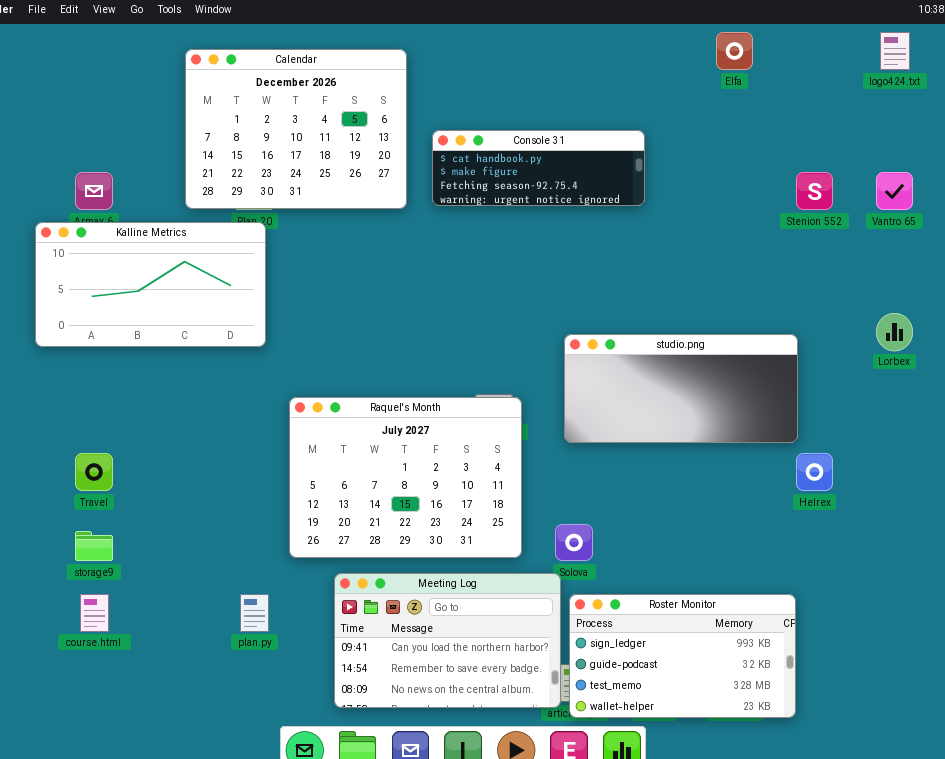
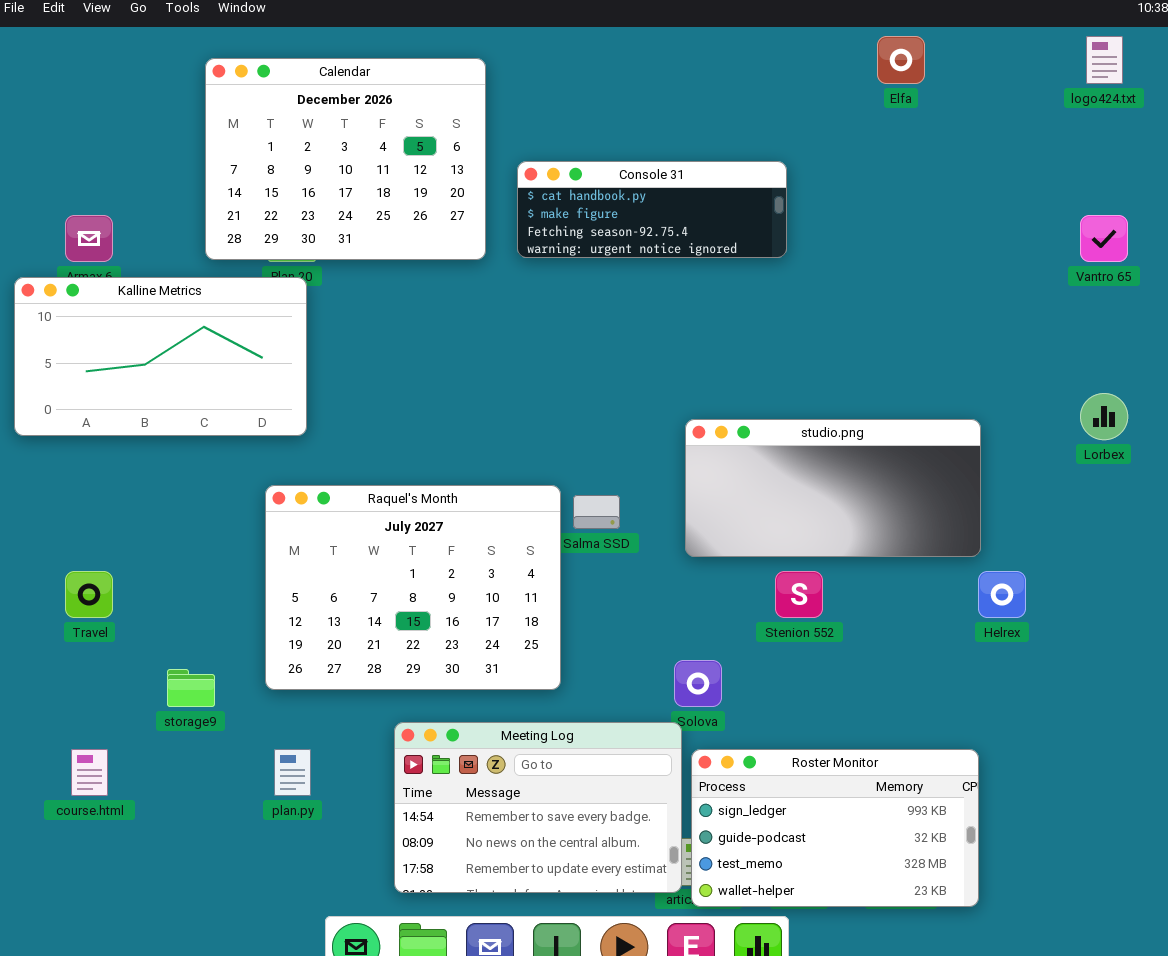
Stenion 552: [796,172,833,210] -> [775,571,823,618], moved
Raquel's Month: [289,397,522,558] -> [265,485,561,690], moved
storage9: [75,531,113,561] -> [167,669,215,707], moved
Meeting Log: [334,573,561,708] -> [394,722,682,893], scrolled down 1 row

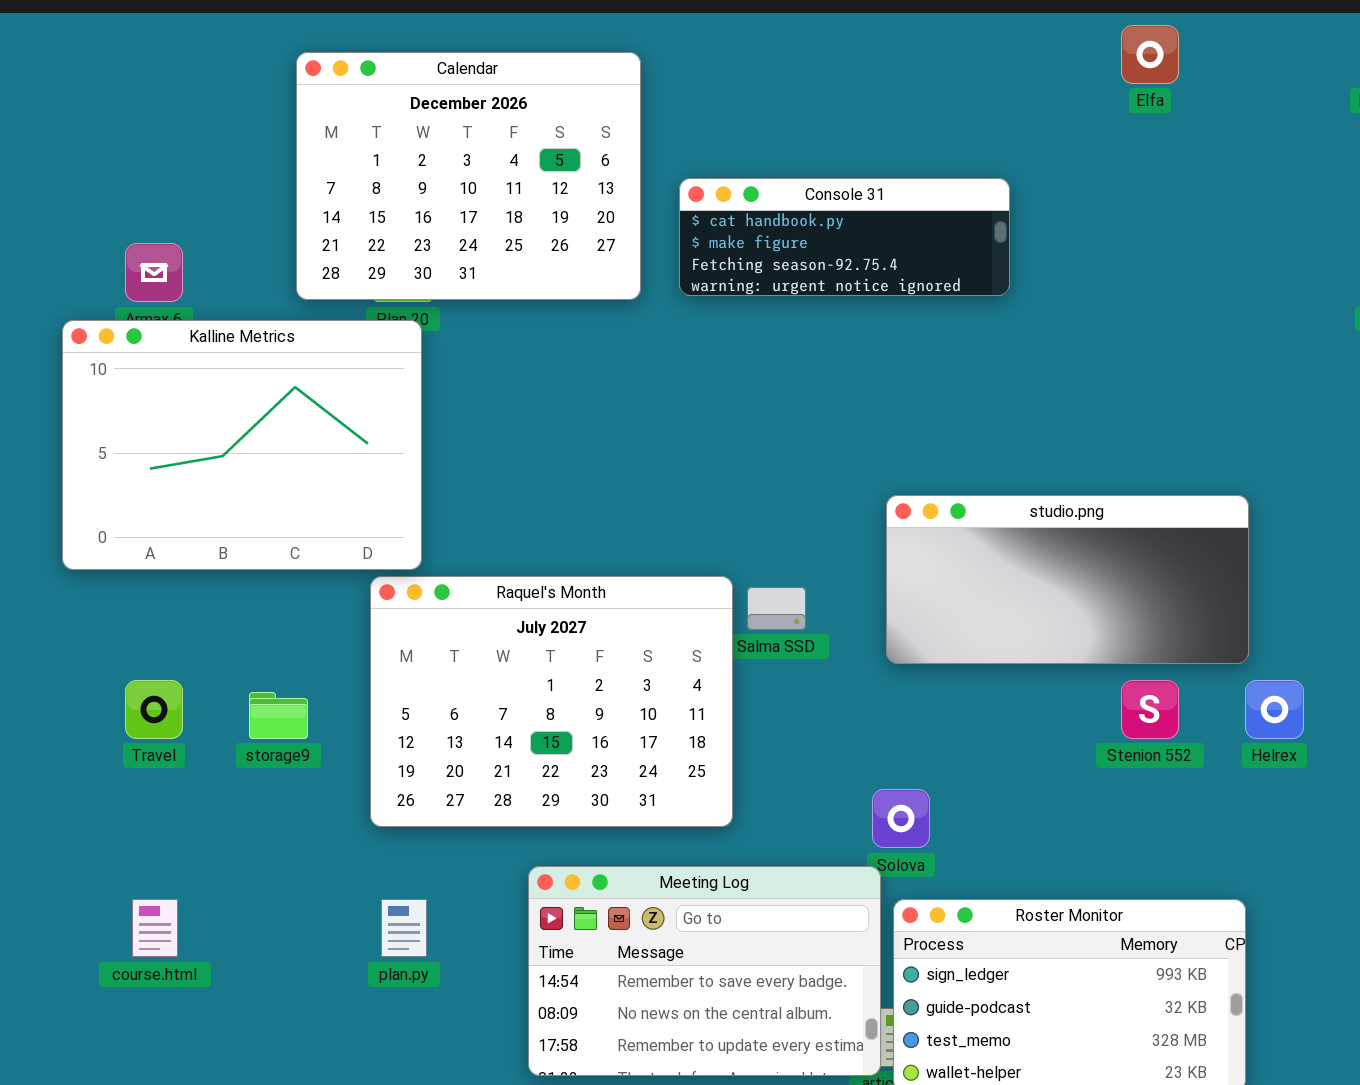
Kalline Metrics: [14,277,307,436] -> [62,320,422,570], resized
Stenion 552: [775,571,823,618] -> [1121,680,1179,739], moved
storage9: [167,669,215,707] -> [249,692,308,739], moved

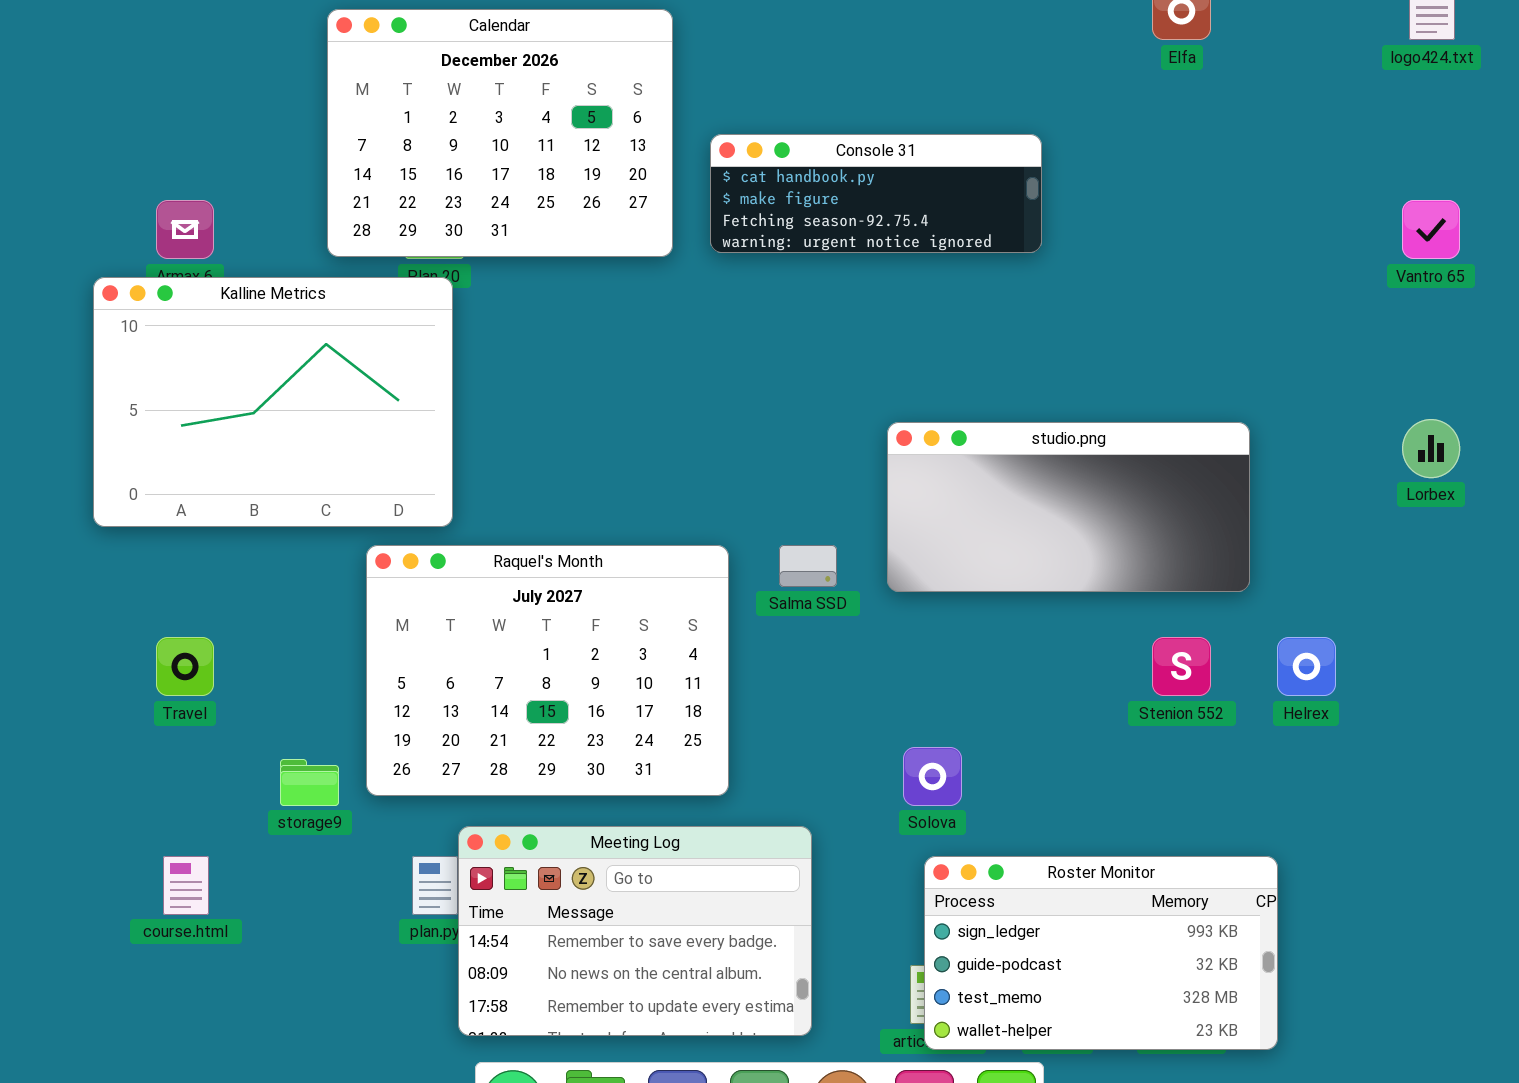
studio.png: [886,495,1249,664] -> [887,422,1250,592], moved
Raquel's Month: [370,576,733,827] -> [366,545,729,796], moved
storage9: [249,692,308,739] -> [280,759,339,806], moved
Meeting Log: [528,866,881,1076] -> [458,826,812,1036], moved

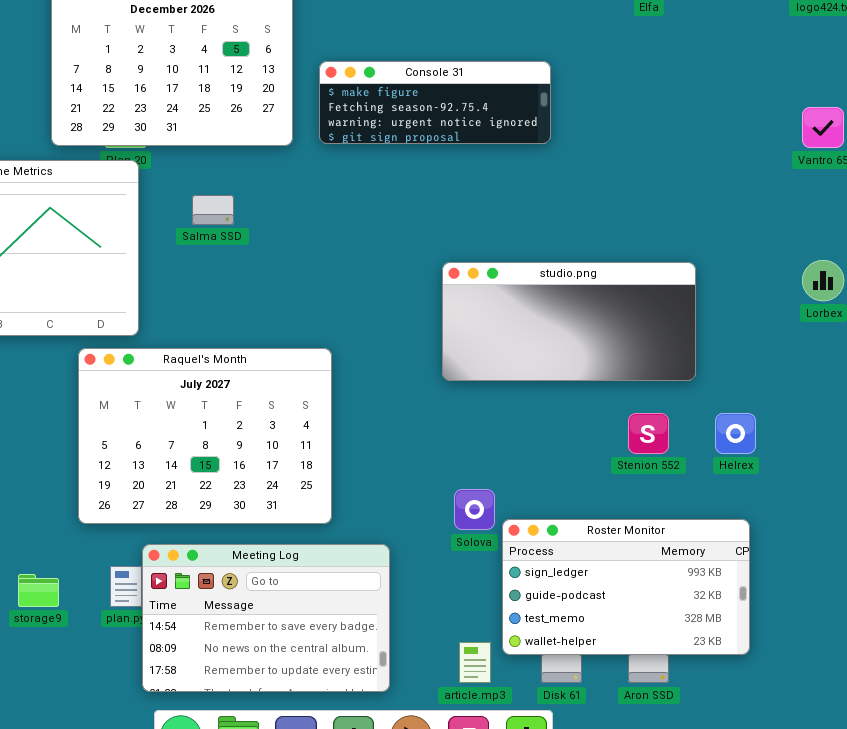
Console 31: [710,134,1042,253] -> [319,61,551,144], scrolled down 1 row
Salma SSD: [779,545,837,587] -> [192,195,234,225], moved
storage9: [280,759,339,806] -> [18,574,59,607], moved
Roster Monitor: [924,856,1278,1050] -> [502,519,750,655], moved

